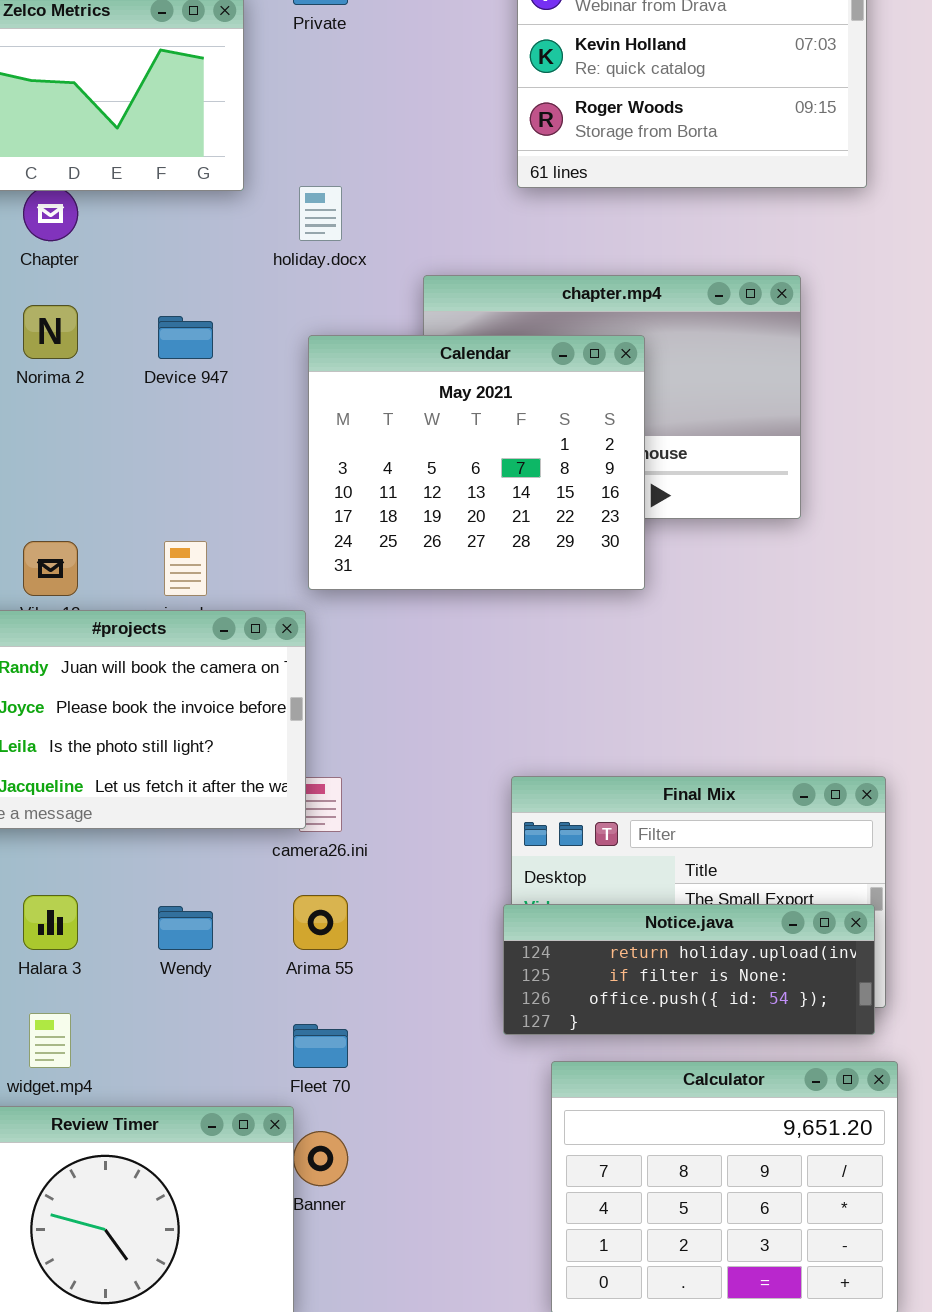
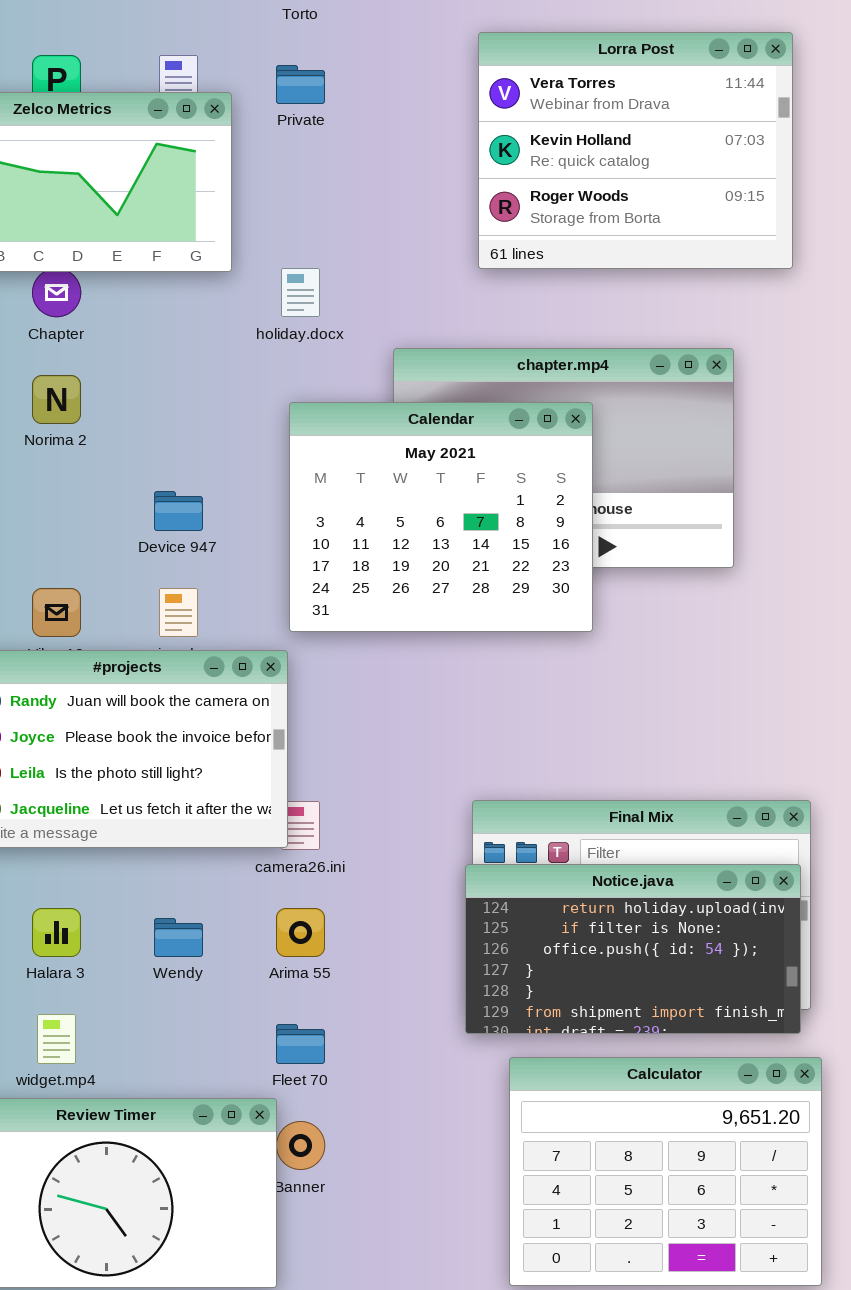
Device 947: [158,316,213,359] -> [154,491,203,531], moved
Notice.java: [503,904,875,1035] -> [465,864,801,1034], resized

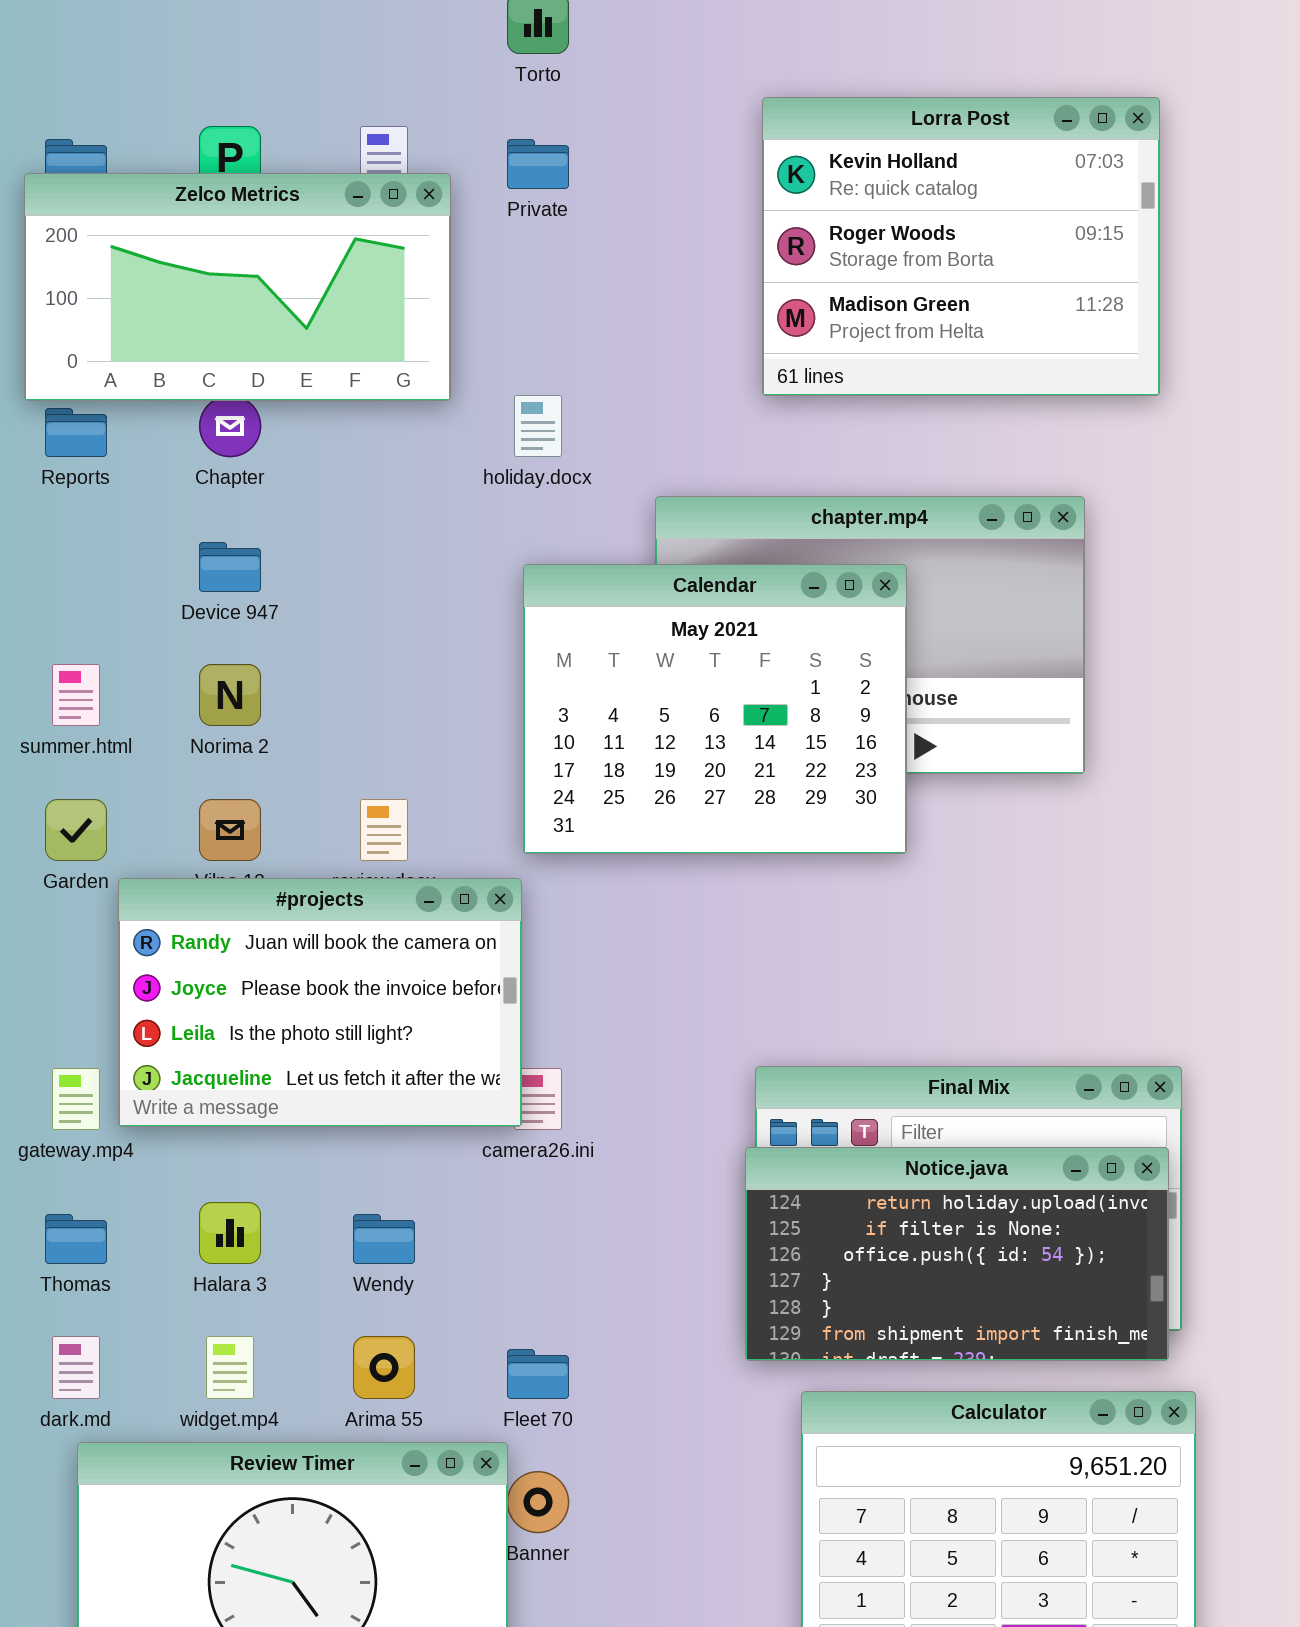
Lorra Post: [478,32,793,269] -> [762,97,1160,396], scrolled down 1 row
Norima 2: [32,375,81,424] -> [199,664,261,726], moved
Device 947: [154,491,203,531] -> [199,542,261,592], moved
Arima 55: [276,908,325,957] -> [353,1336,415,1399], moved

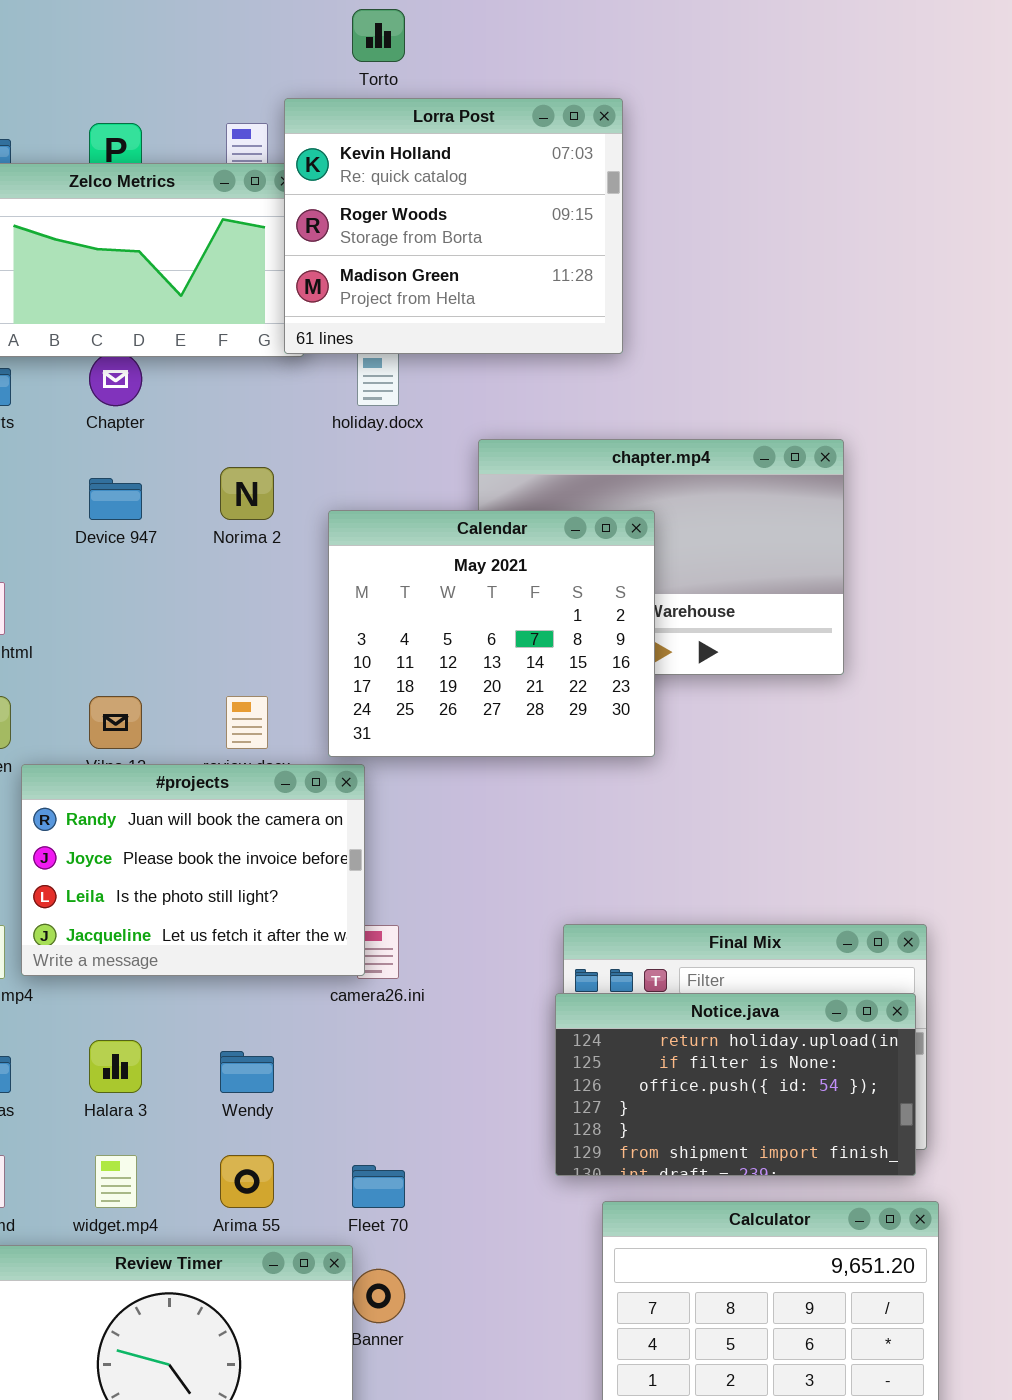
Lorra Post: [762,97,1160,396] -> [284,98,623,354], moved
Calendar: [523,564,907,854] -> [328,510,655,757], moved
Norima 2: [199,664,261,726] -> [220,467,274,520], moved

